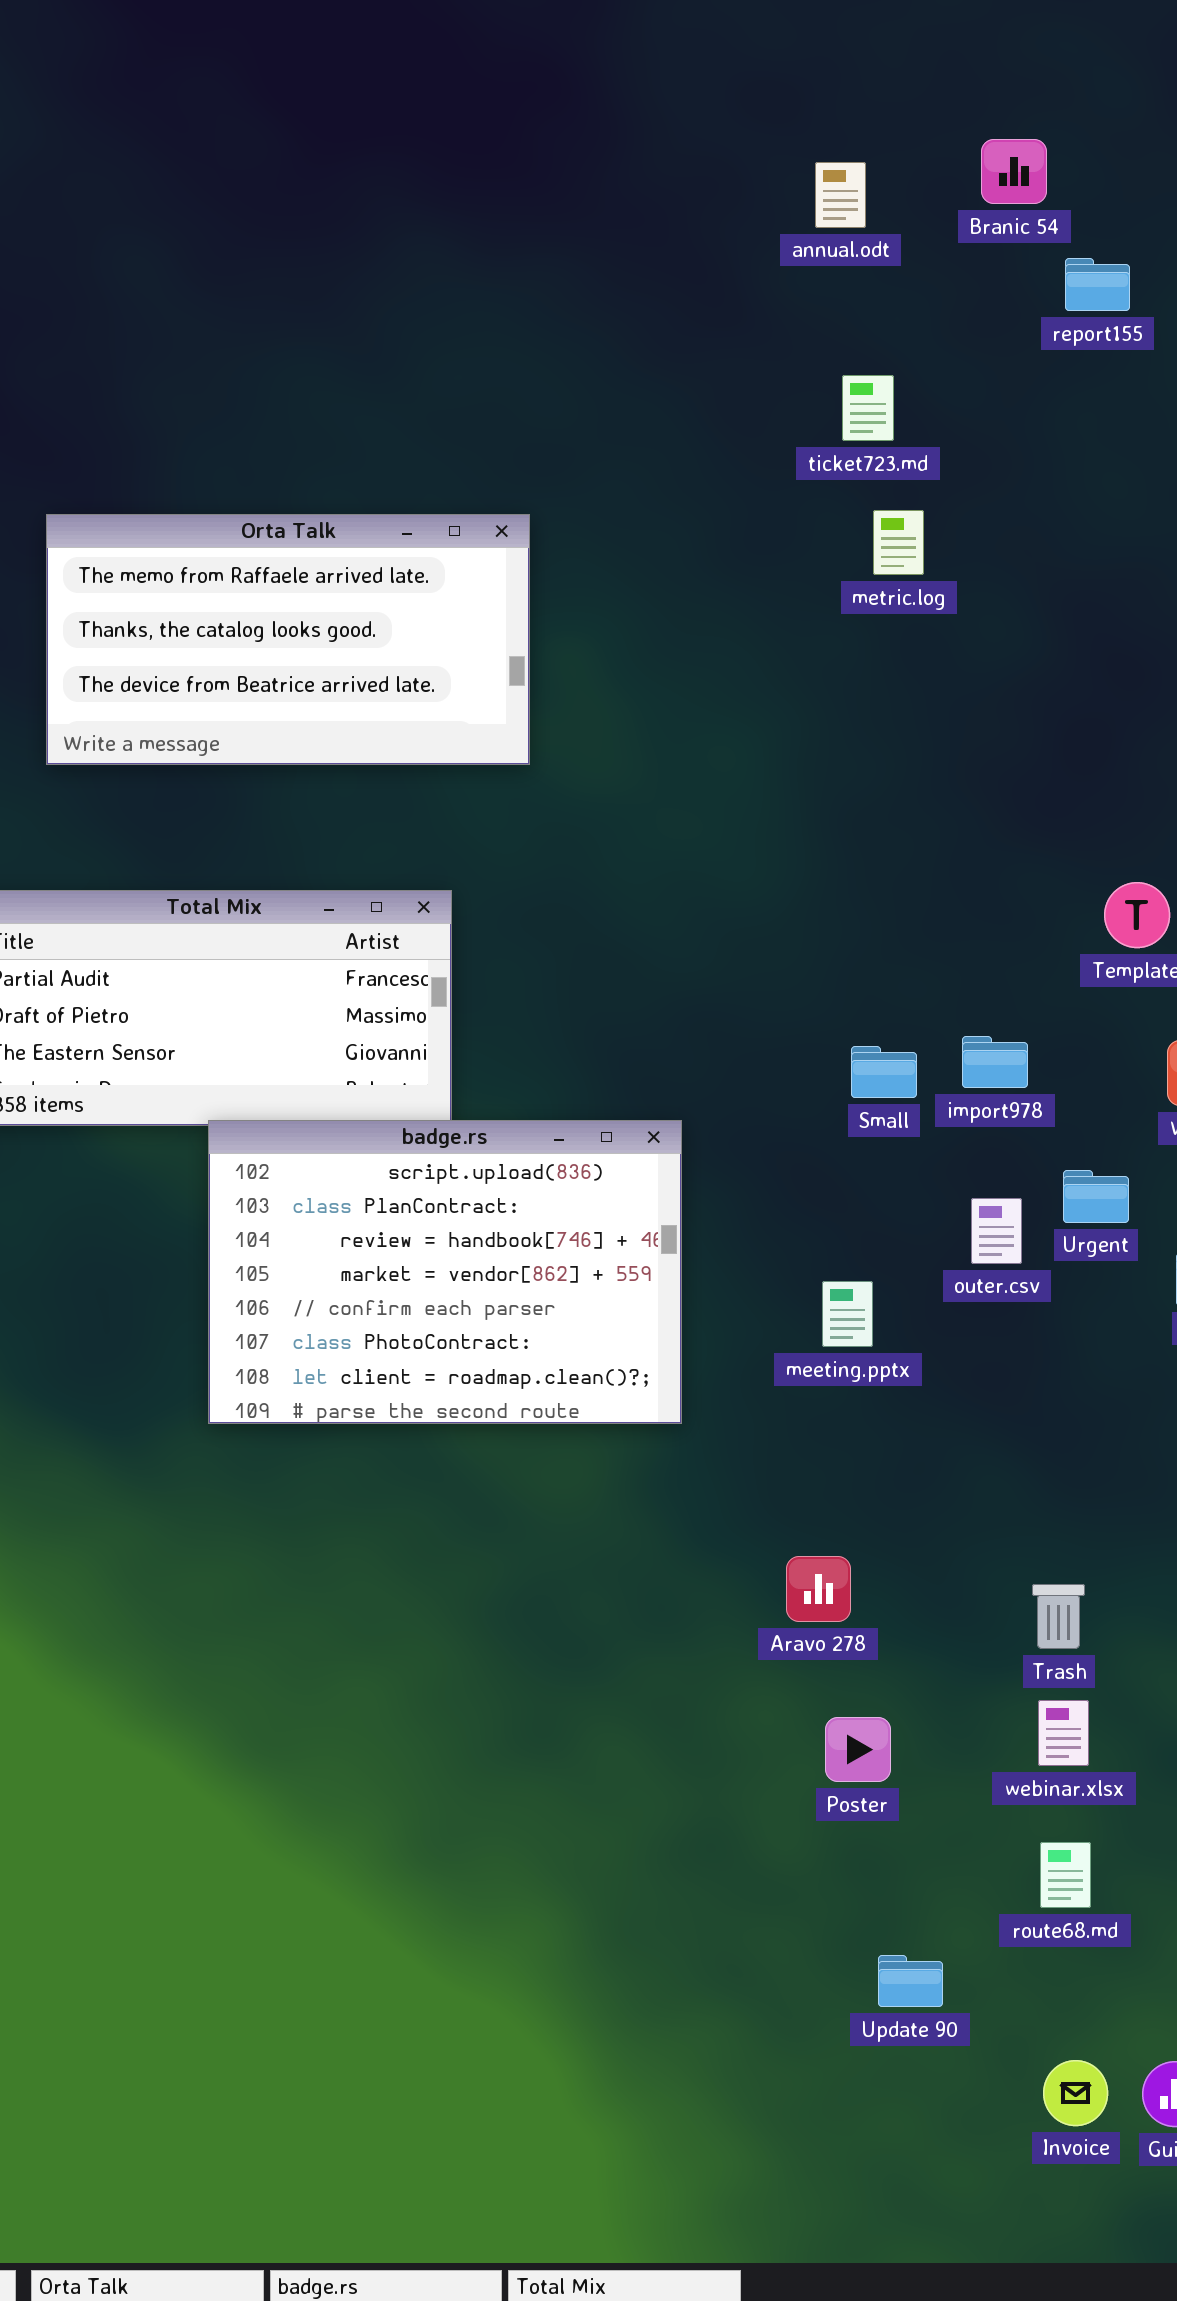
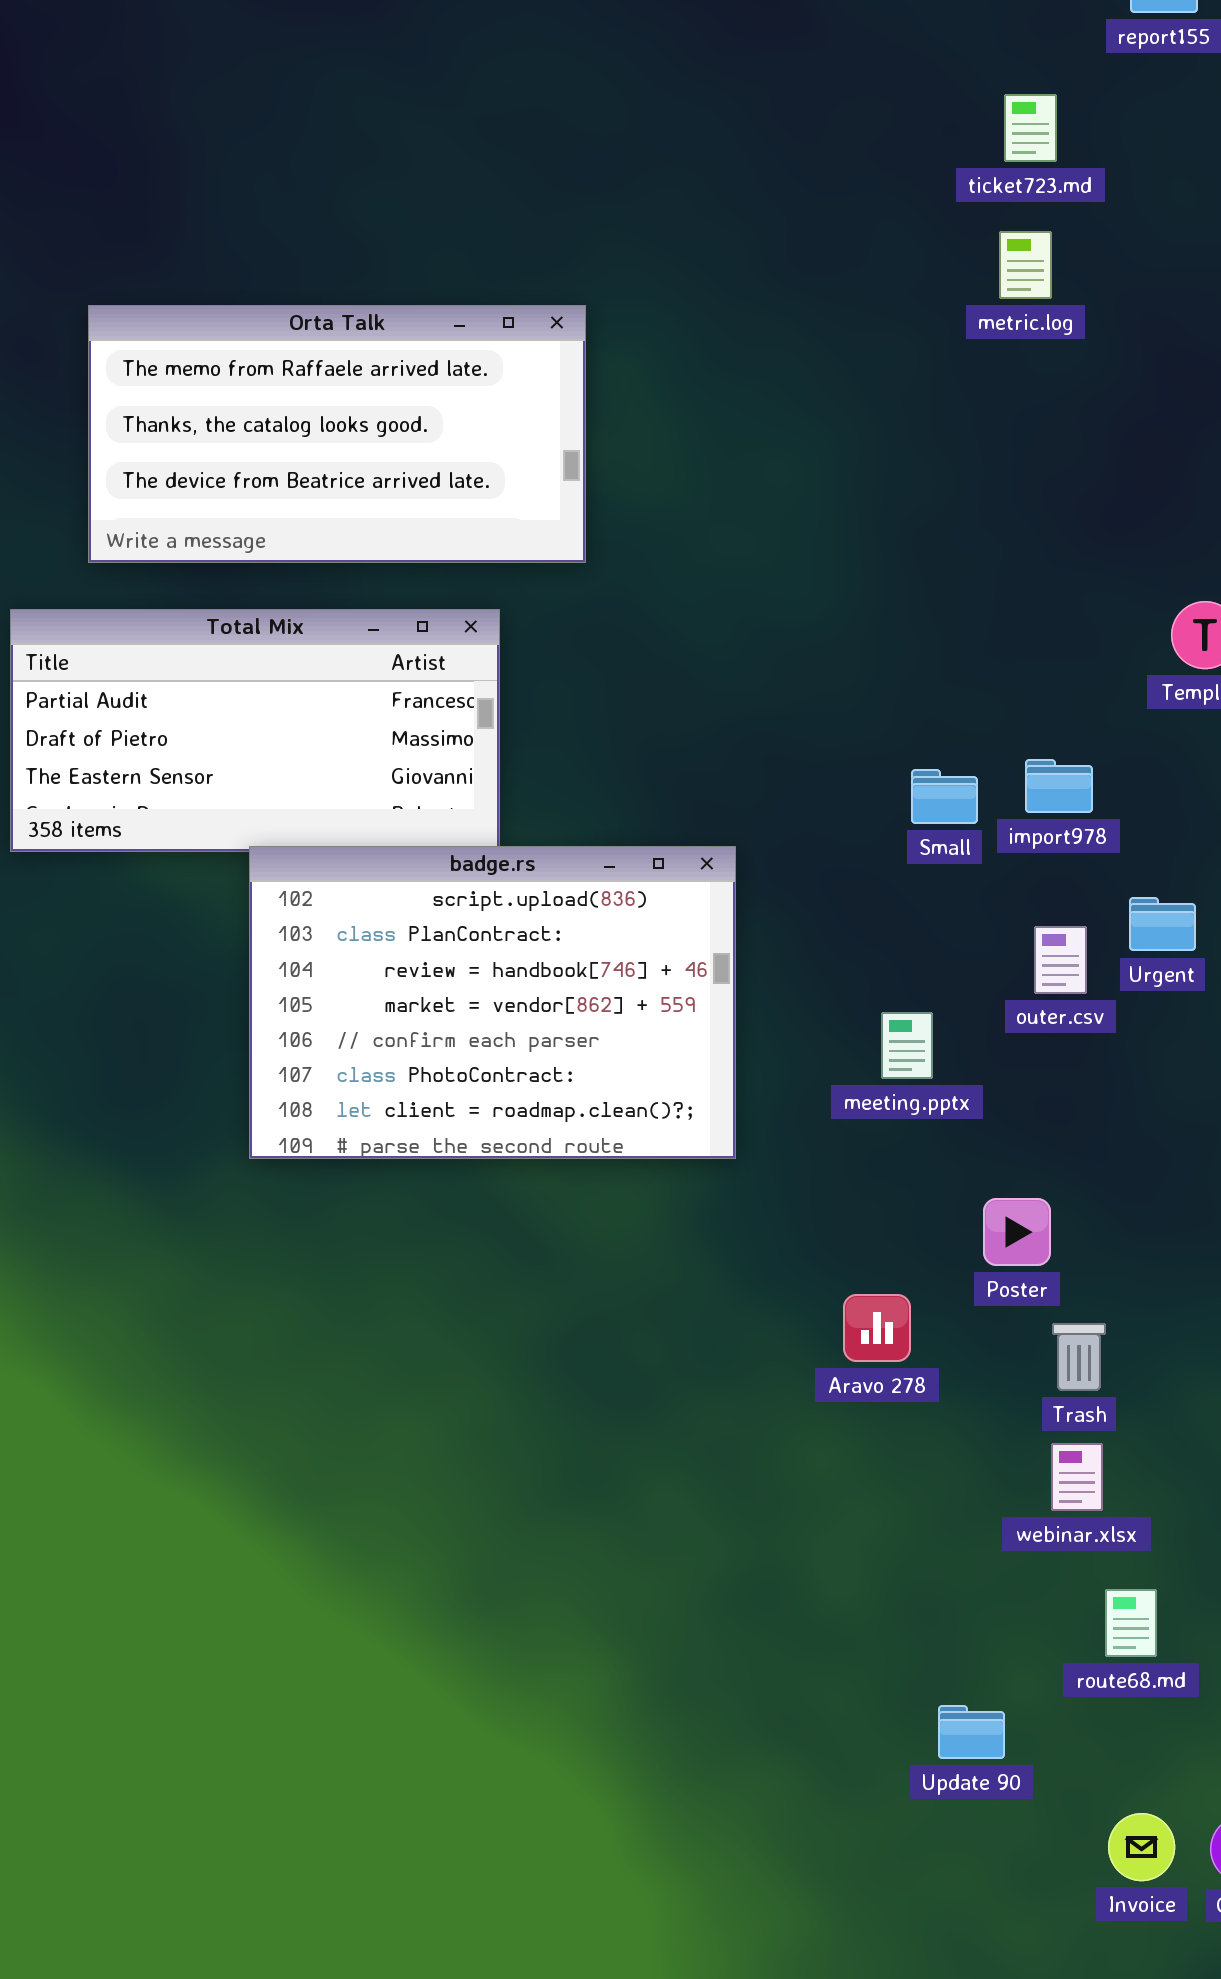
ticket723.md: [842,375,894,441] -> [1004,94,1057,162], moved
metric.log: [873,510,924,575] -> [999,231,1052,299], moved
Orta Talk: [46,514,530,765] -> [88,305,586,563], moved
Trash: [1032,1584,1085,1649] -> [1052,1323,1106,1391], moved
webinar.xlsx: [1038,1700,1089,1766] -> [1051,1443,1103,1511], moved
Poster: [825,1717,891,1782] -> [983,1198,1051,1266], moved

